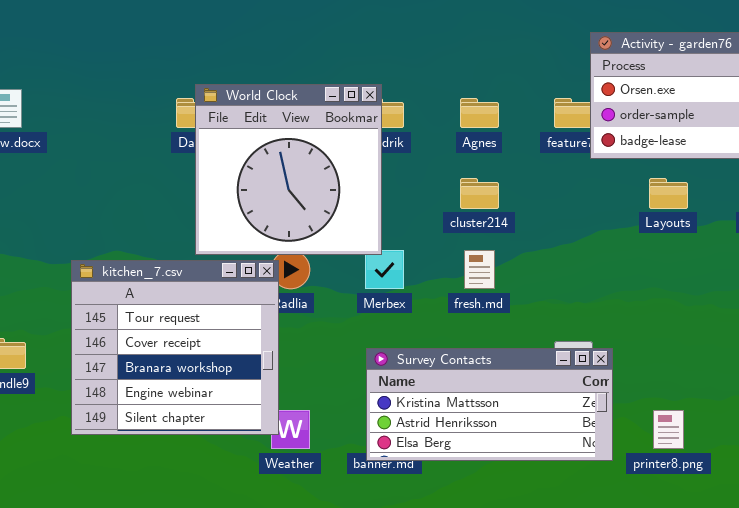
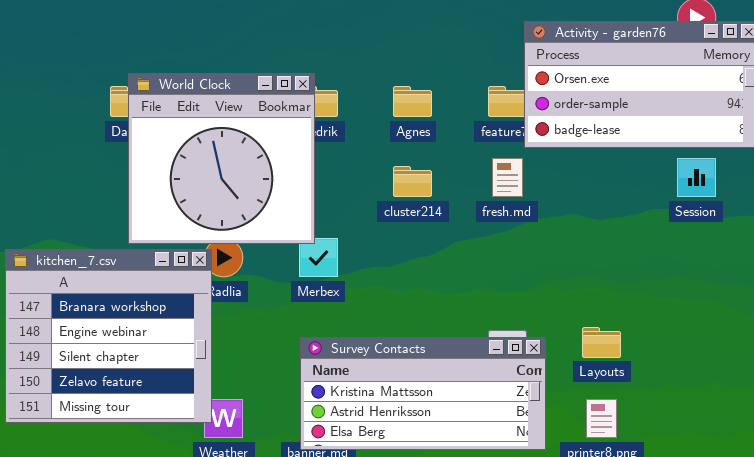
Layouts: [649,178,688,209] -> [582,327,621,358], moved
fresh.md: [464,250,495,289] -> [492,158,523,197], moved
kitchen_7.csv: [71,260,279,435] -> [5,249,212,423], scrolled down 2 rows

